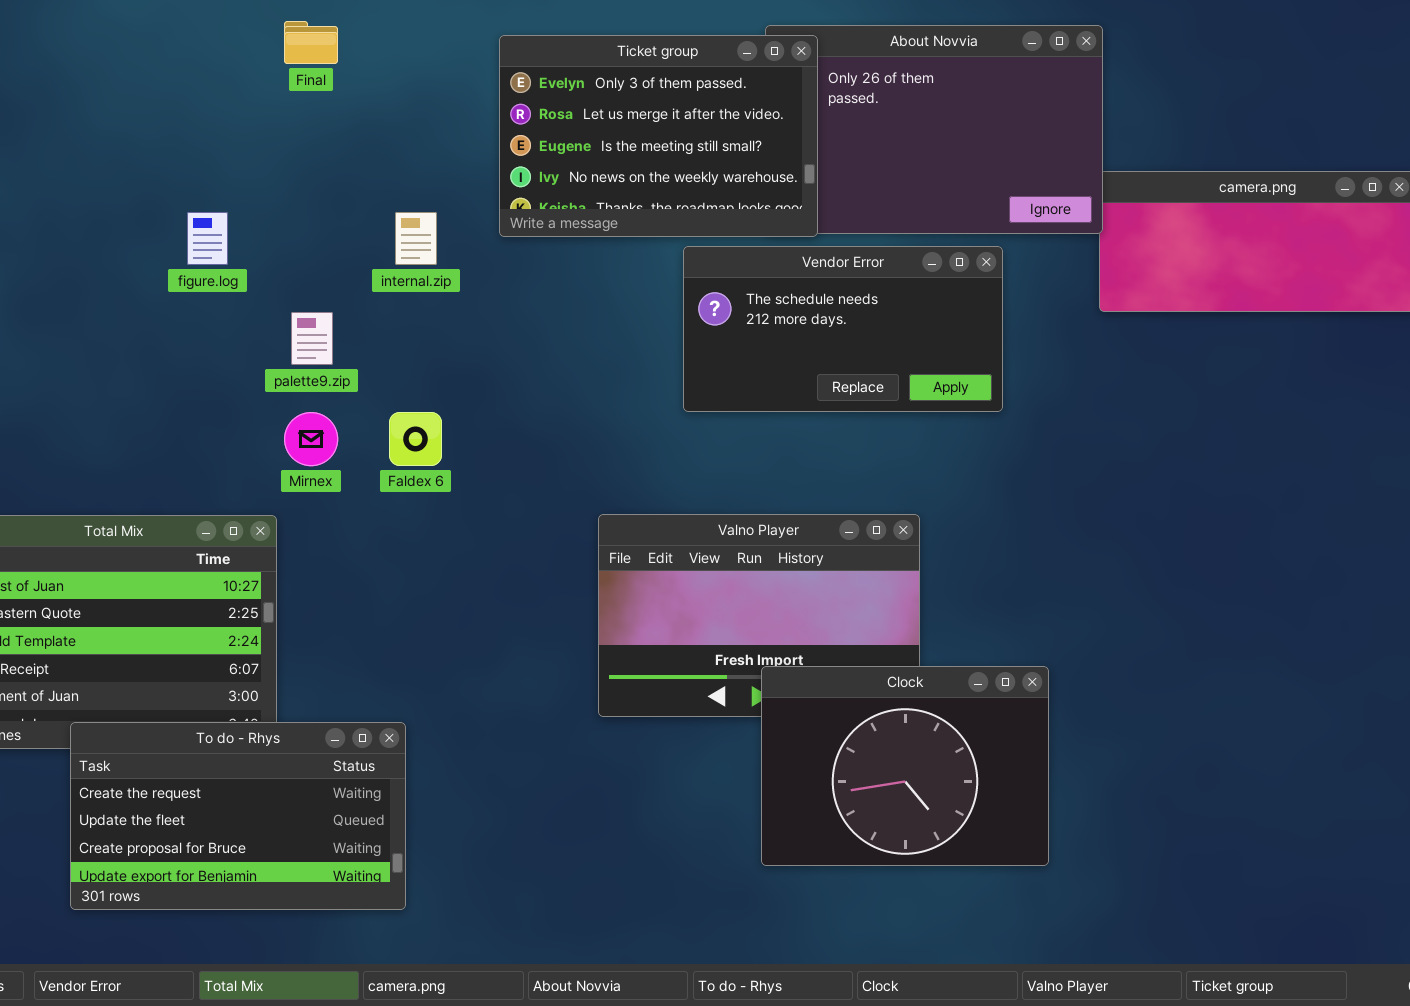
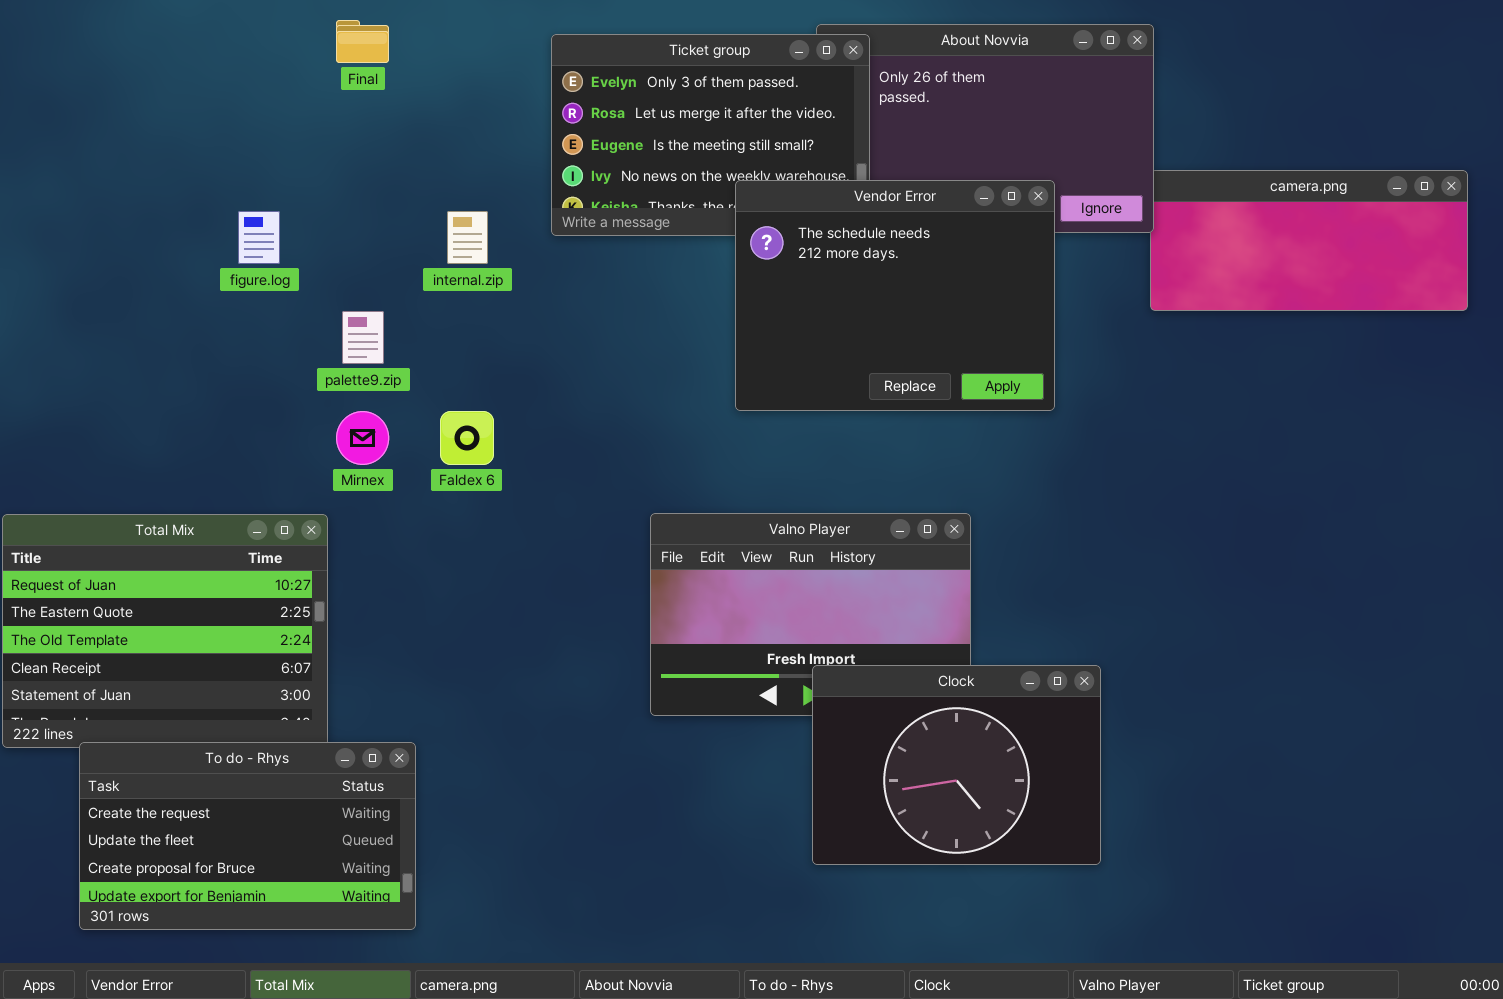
Vendor Error: [683,246,1003,412] -> [735,180,1055,411], resized
To do - Rhys: [70,722,406,910] -> [79,742,416,930], moved

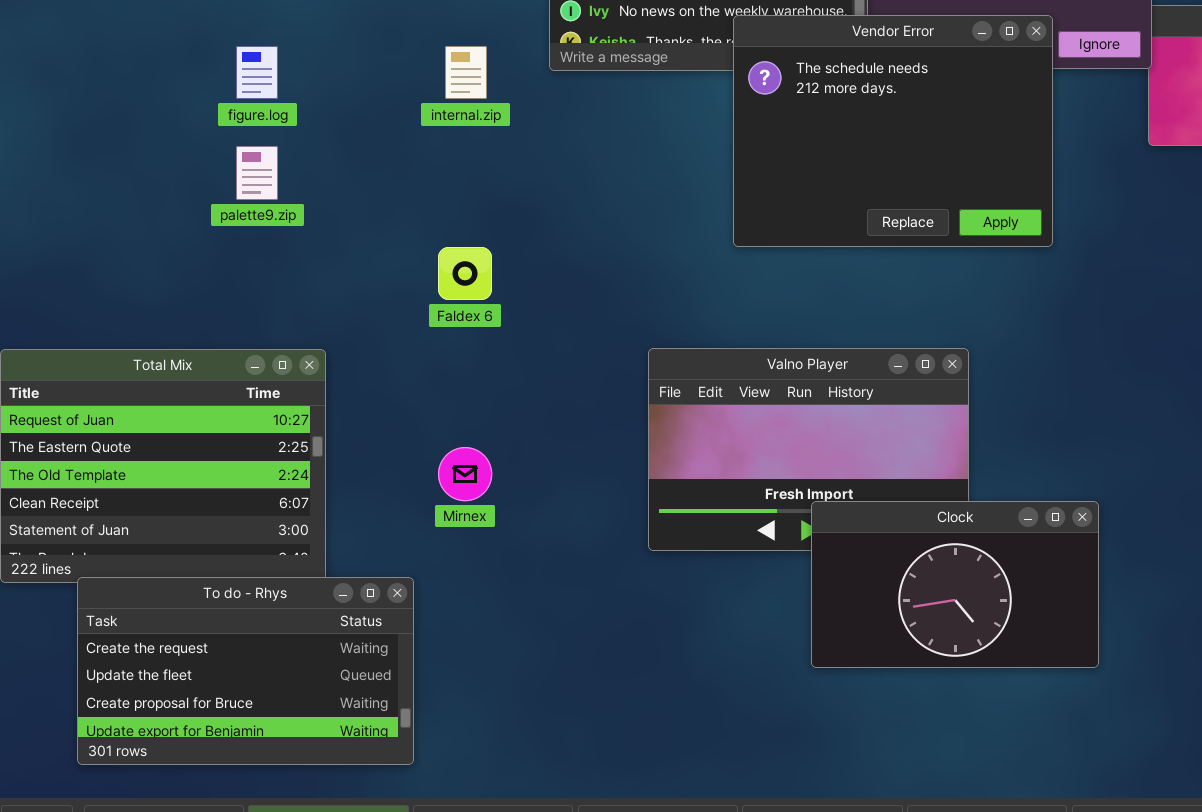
palette9.zip: [342,311,384,364] -> [236,146,278,200], moved
Mirnex: [336,411,389,465] -> [438,447,492,501], moved
Clock: [812,665,1101,865] -> [811,501,1099,668], resized

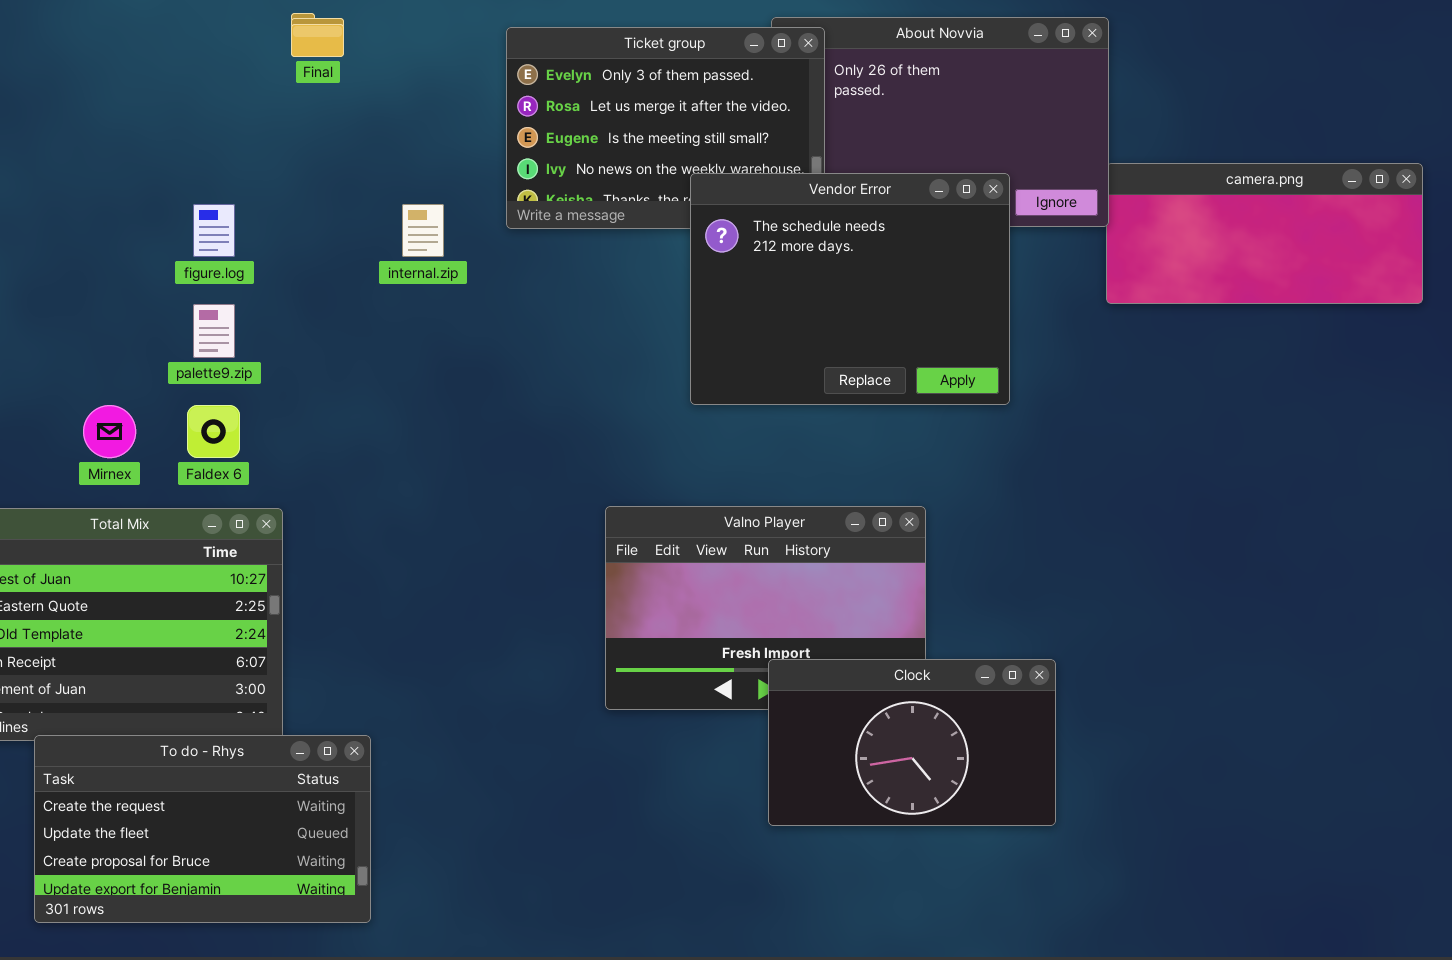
Faldex 6: [438,247,492,300] -> [187,405,240,458], moved
Mirnex: [438,447,492,501] -> [83,405,136,458], moved

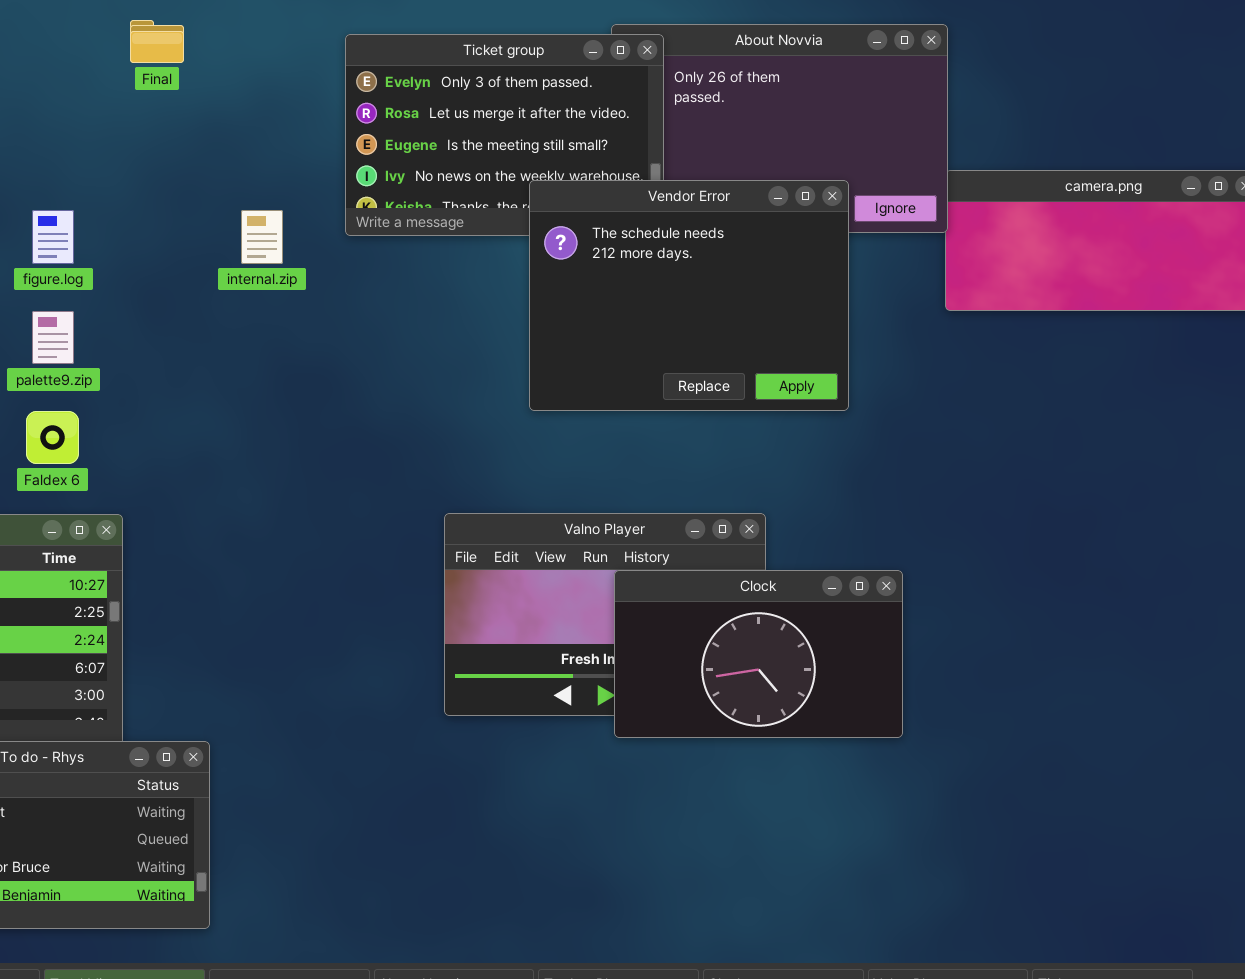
Clock: [768,659,1056,826] -> [614,570,903,738], moved

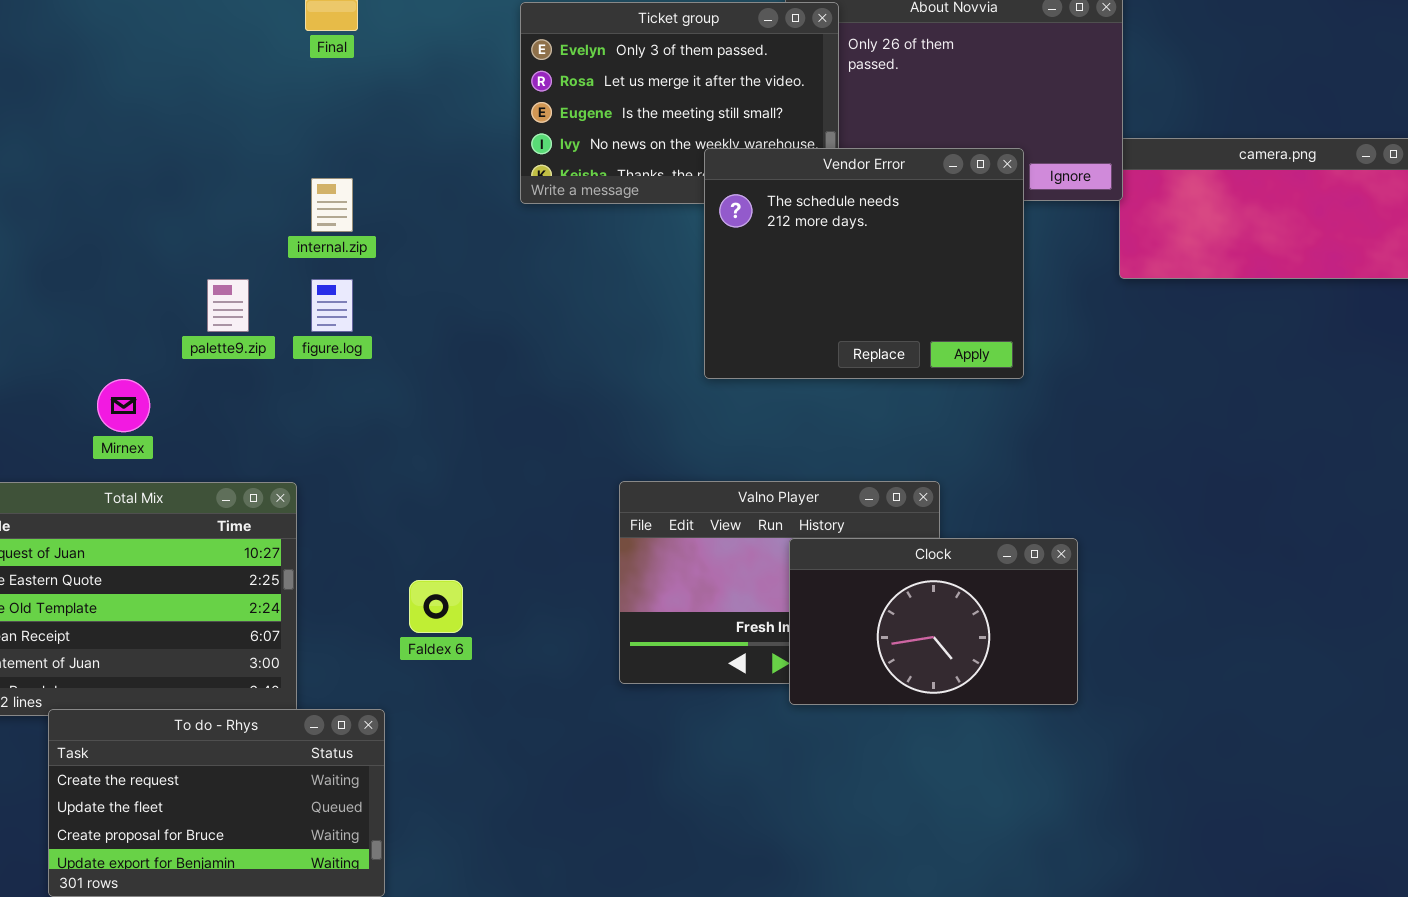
figure.log: [32,210,74,264] -> [311,279,353,332], moved
internal.zip: [241,210,283,264] -> [311,178,353,232], moved
Faldex 6: [26,411,79,464] -> [409,580,463,633], moved

